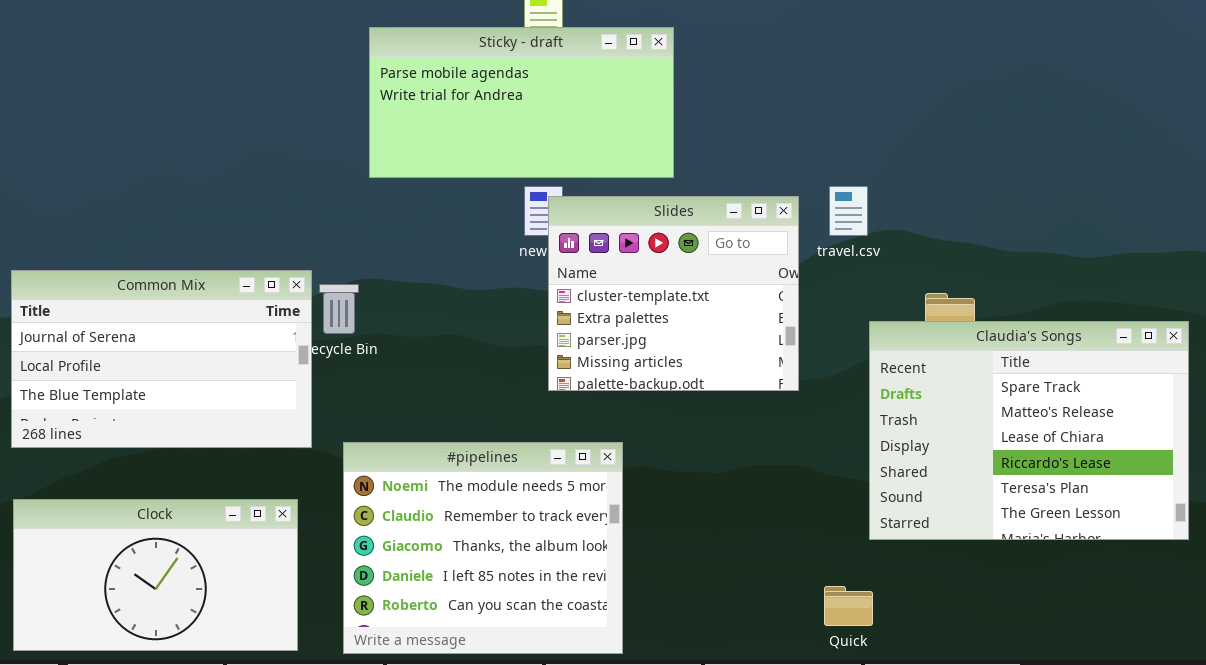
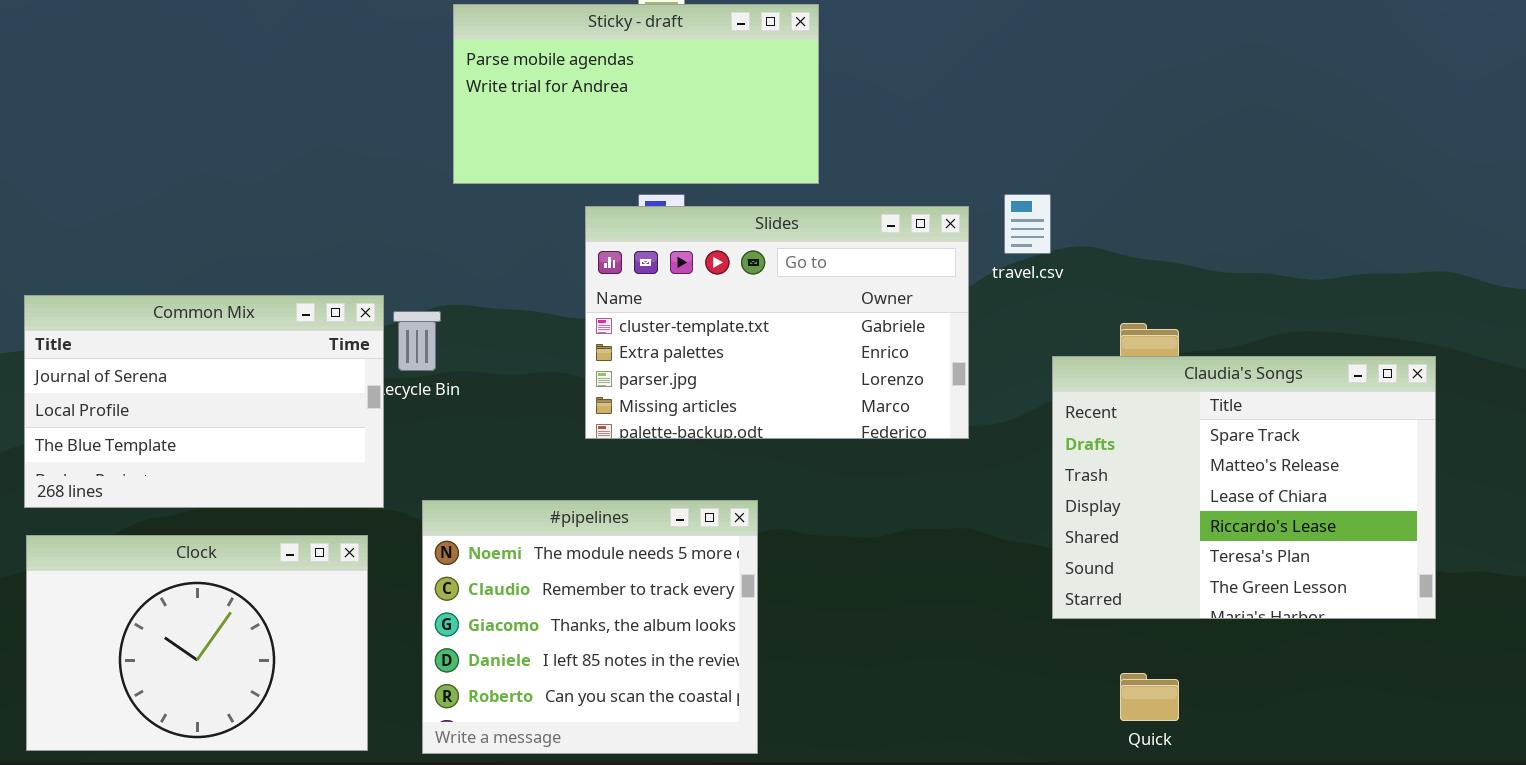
Slides: [548,196,799,391] -> [585,206,969,439], resized
Clock: [13,499,298,651] -> [26,535,368,751], resized
Quick: [824,586,873,626] -> [1120,673,1179,721], moved

